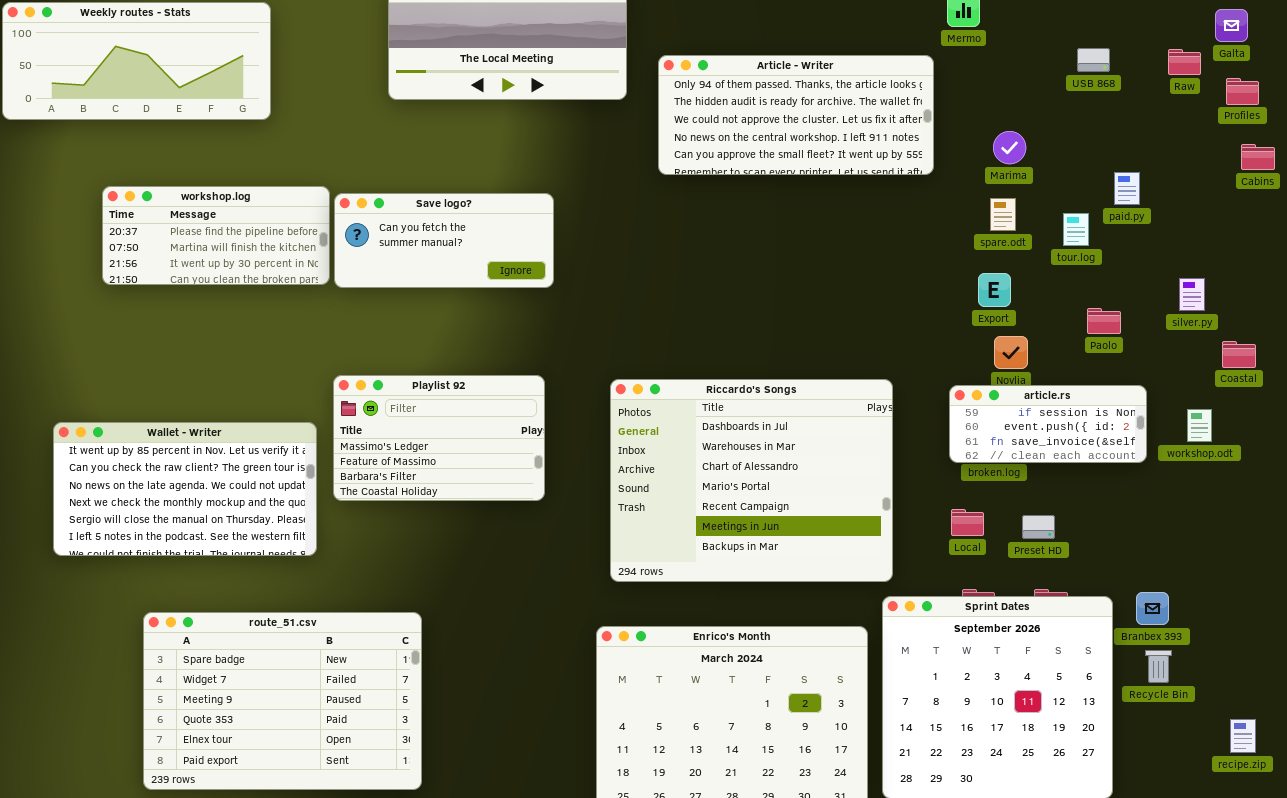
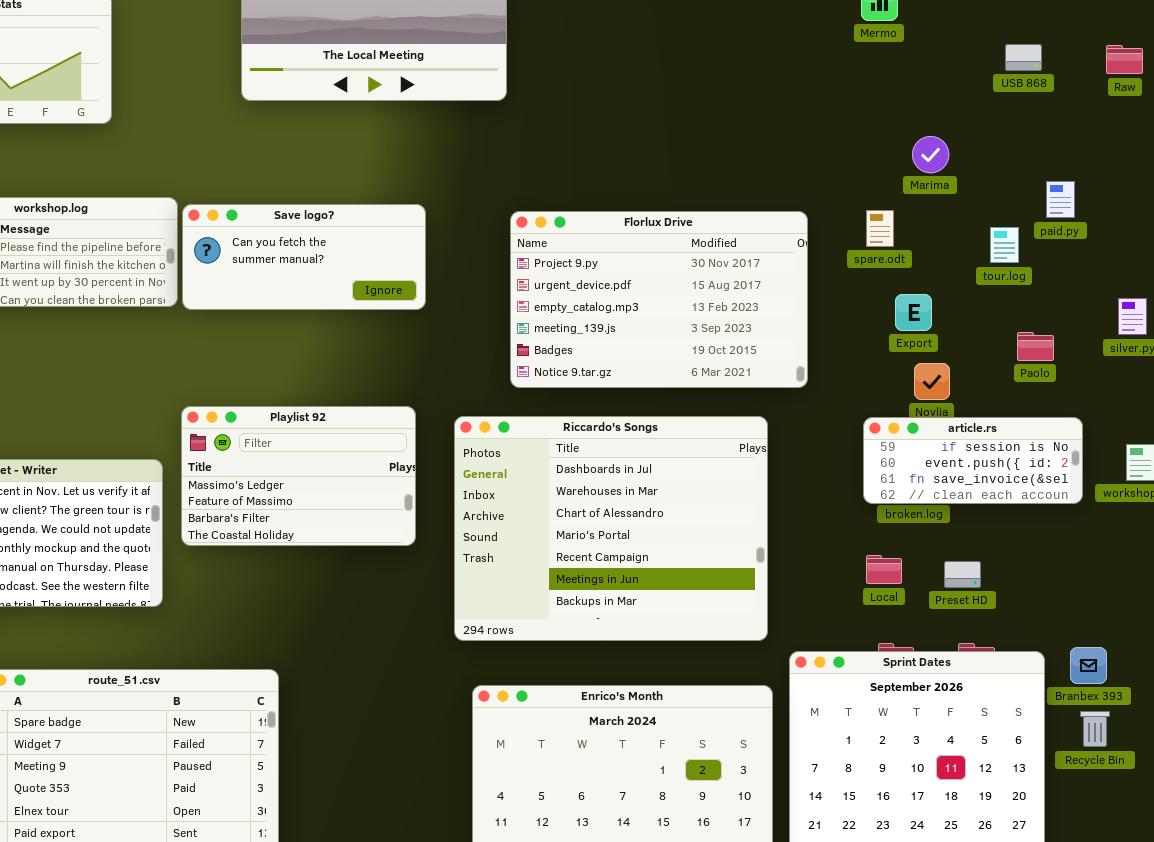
Article - Writer: [658,55,934,175] -> none, closed
spare.odt: [990,198,1016,231] -> [866,210,894,247], moved
Florlux Drive: none -> [510,211,808,388], opened
Riccardo's Songs: [610,379,893,582] -> [454,416,768,641], moved

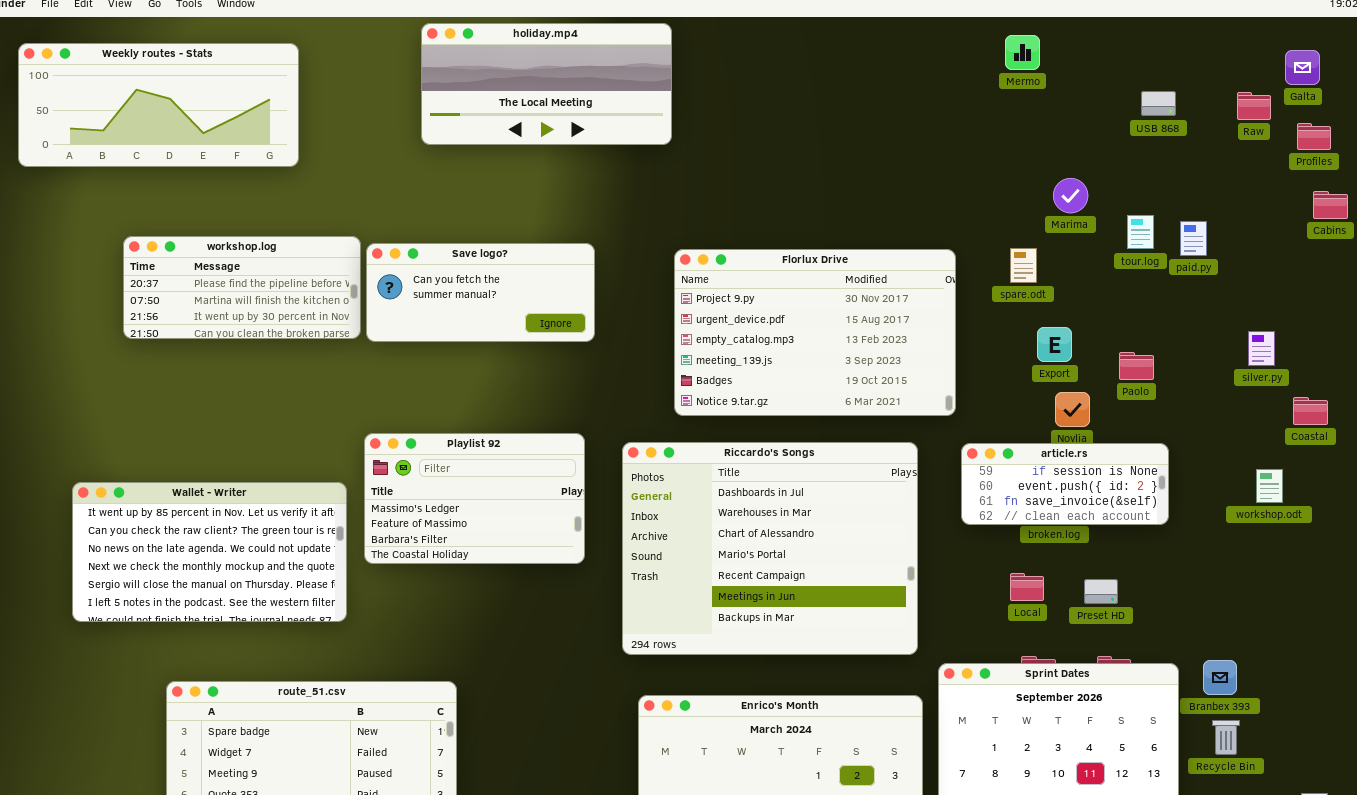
tour.log: [990,227,1019,263] -> [1127,215,1154,249], moved
Paolo: [1017,332,1054,361] -> [1119,352,1154,380], moved
article.rs: [863,417,1083,504] -> [961,443,1169,525], moved

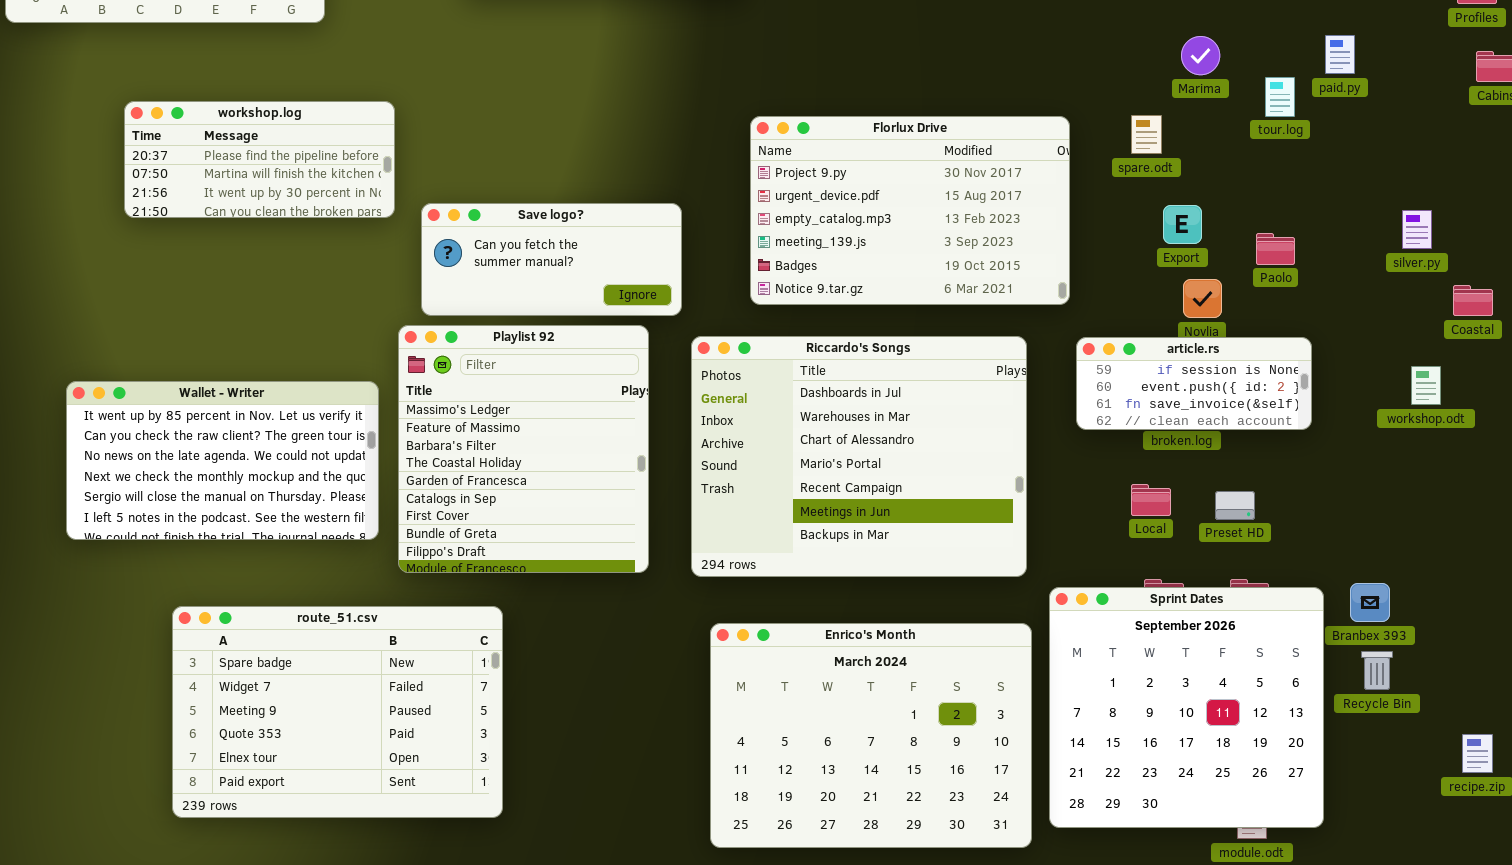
paid.py: [1180,221,1207,256] -> [1325,35,1355,74], moved
Save logo?: [366,243,595,342] -> [421,203,682,316], moved
Playlist 92: [364,433,585,564] -> [398,325,649,573], resized

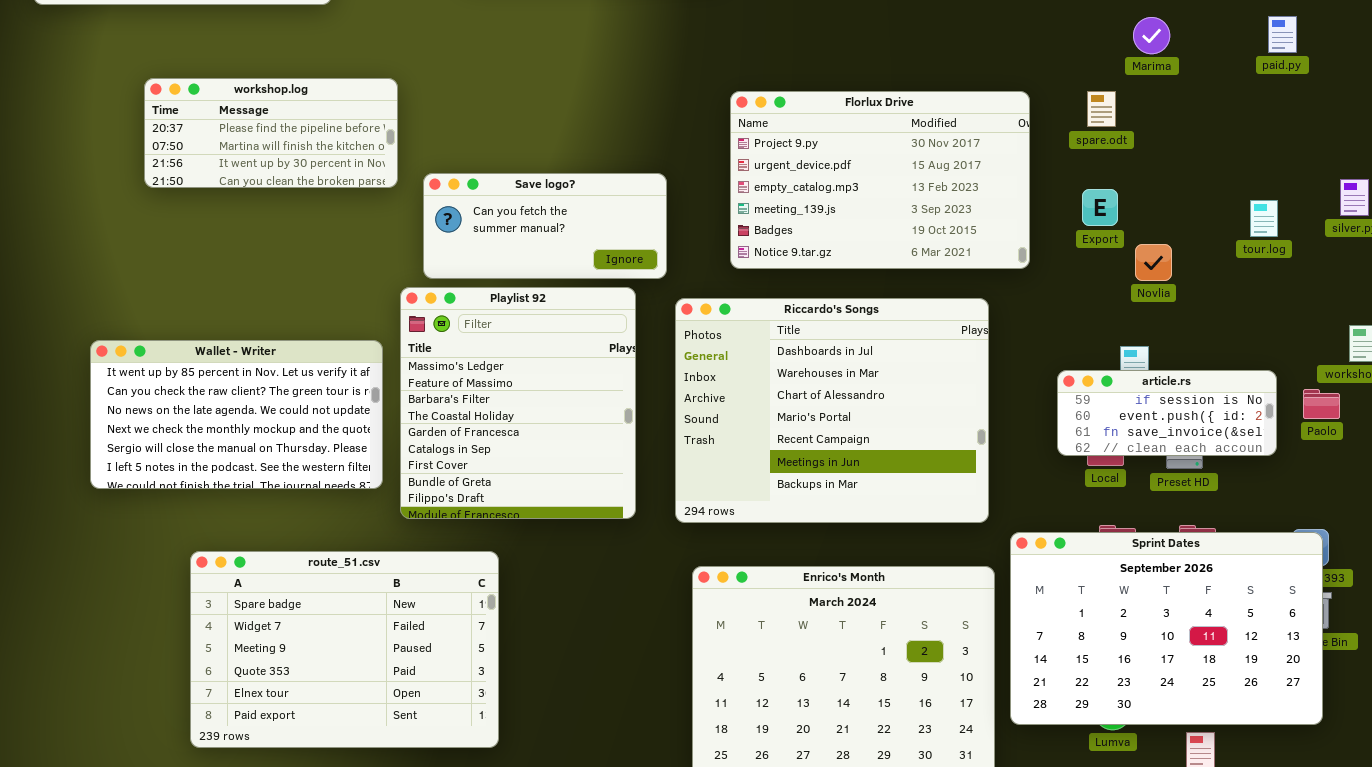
tour.log: [1265,77,1295,117] -> [1250,200,1278,237], moved
Export: [1163,205,1202,244] -> [1082,189,1118,226], moved
Paolo: [1256,233,1295,265] -> [1303,389,1340,419], moved
article.rs: [1076,337,1312,430] -> [1057,370,1277,456], moved
Sprint Dates: [1049,587,1324,828] -> [1010,532,1323,725], resized

